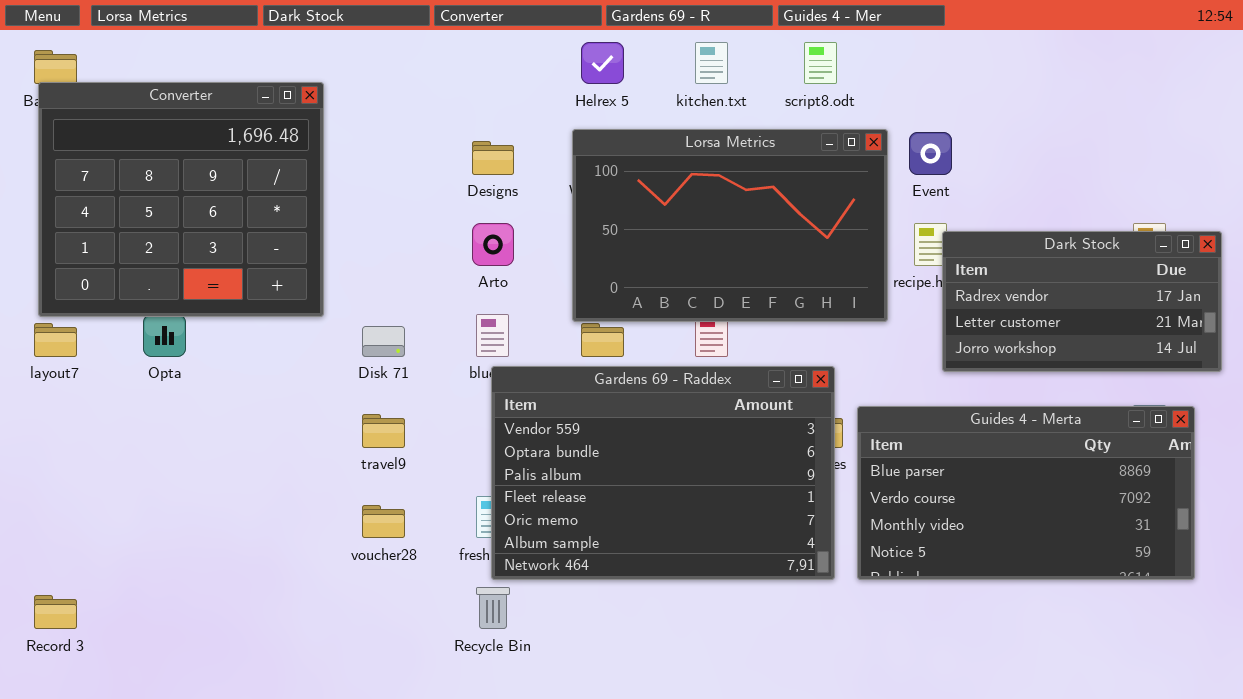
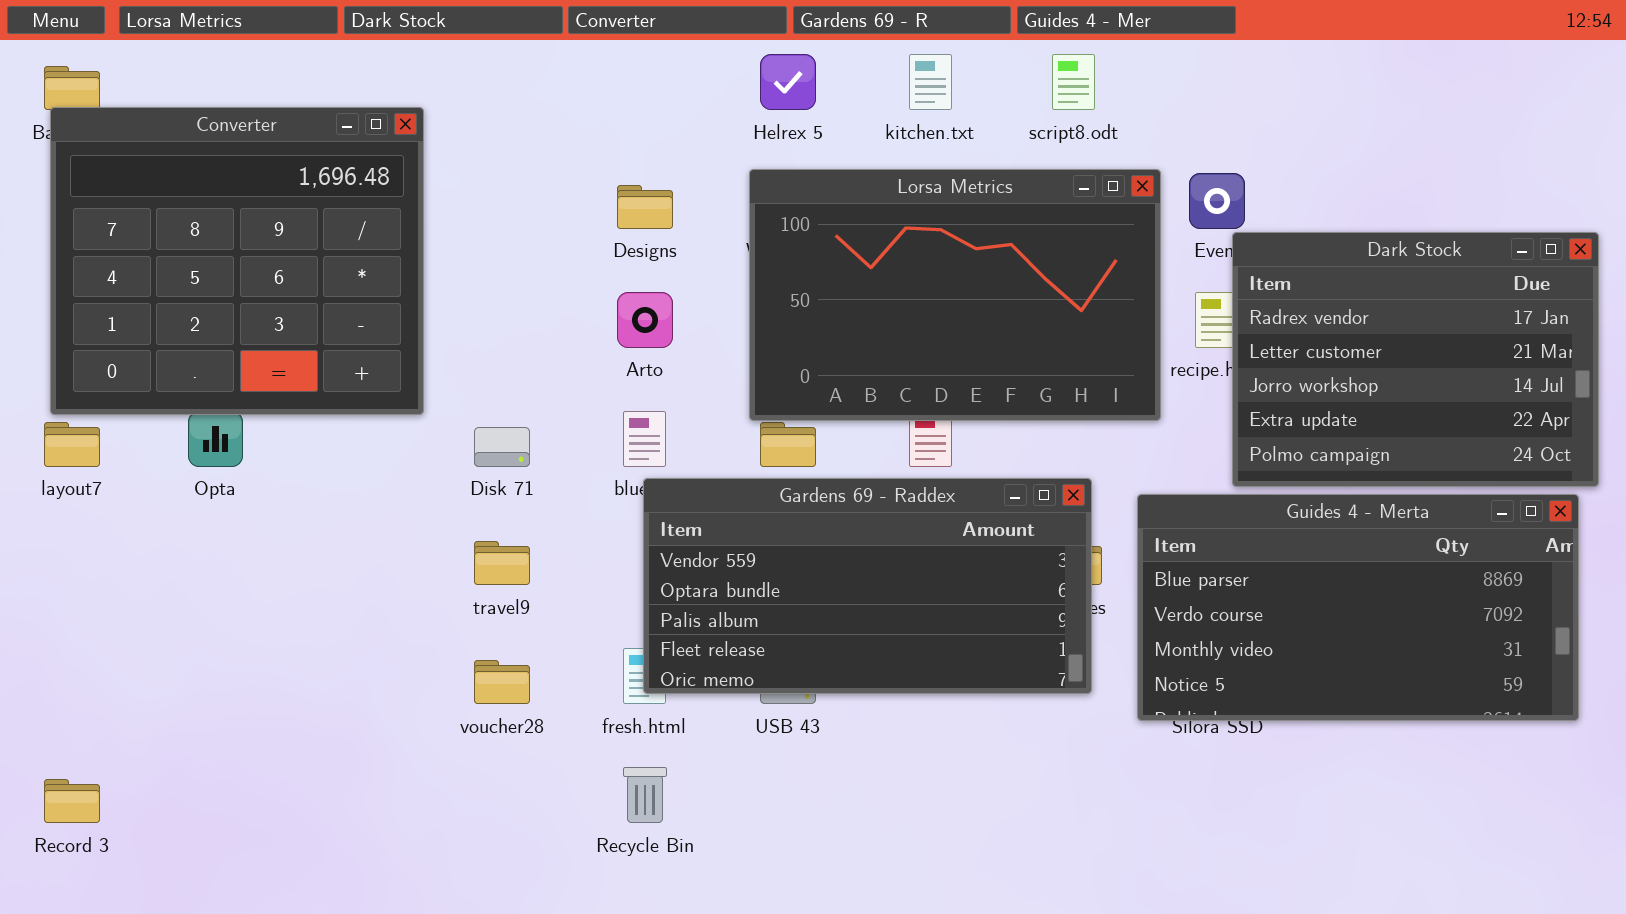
Dark Stock: [942,231,1222,372] -> [1232,232,1599,487], resized
Gardens 69 - Raddex: [491,366,835,580] -> [643,478,1092,694], resized
Guides 4 - Merta: [857,406,1195,580] -> [1137,494,1579,721], moved

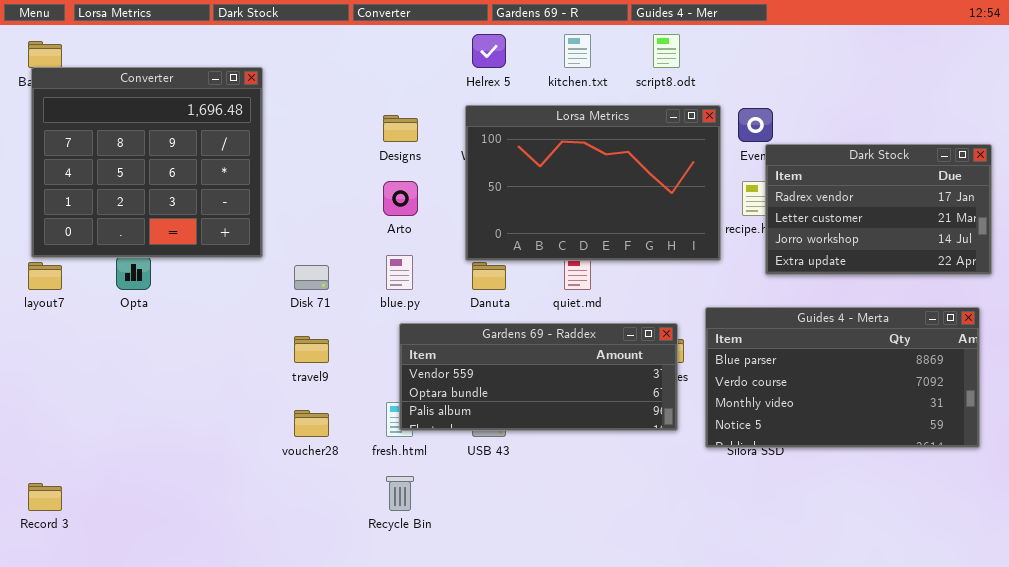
Dark Stock: [1232,232,1599,487] -> [765,144,992,275], resized
Gardens 69 - Raddex: [643,478,1092,694] -> [399,323,678,431], resized

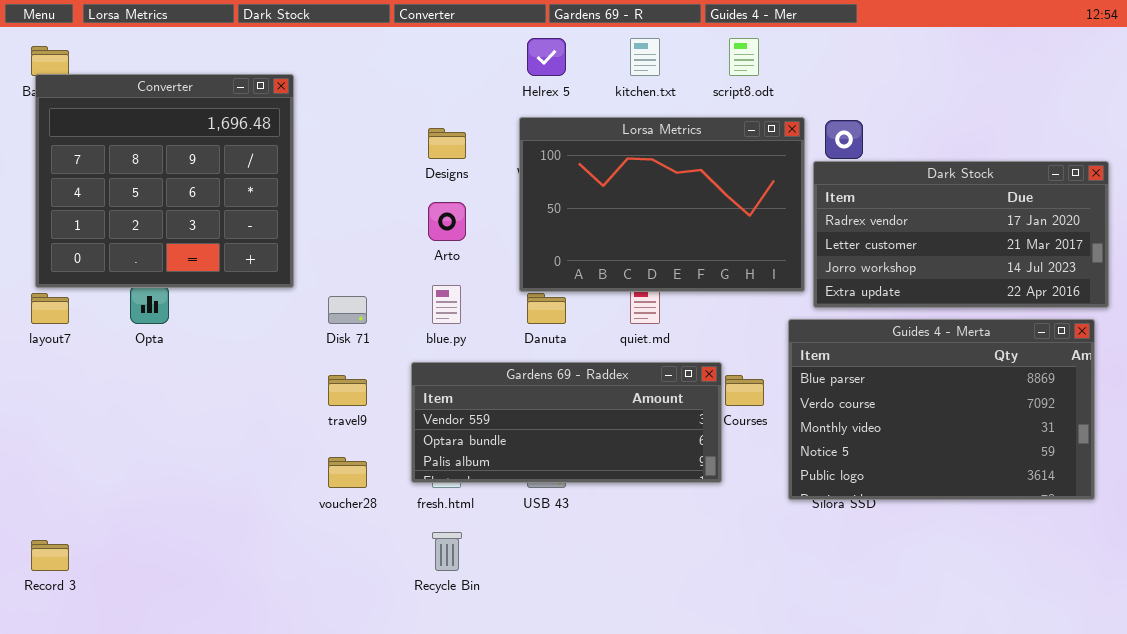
Dark Stock: [765,144,992,275] -> [813,161,1109,308], resized
Guides 4 - Merta: [705,307,980,448] -> [788,319,1095,500], resized
Gardens 69 - Raddex: [399,323,678,431] -> [411,362,722,483], moved

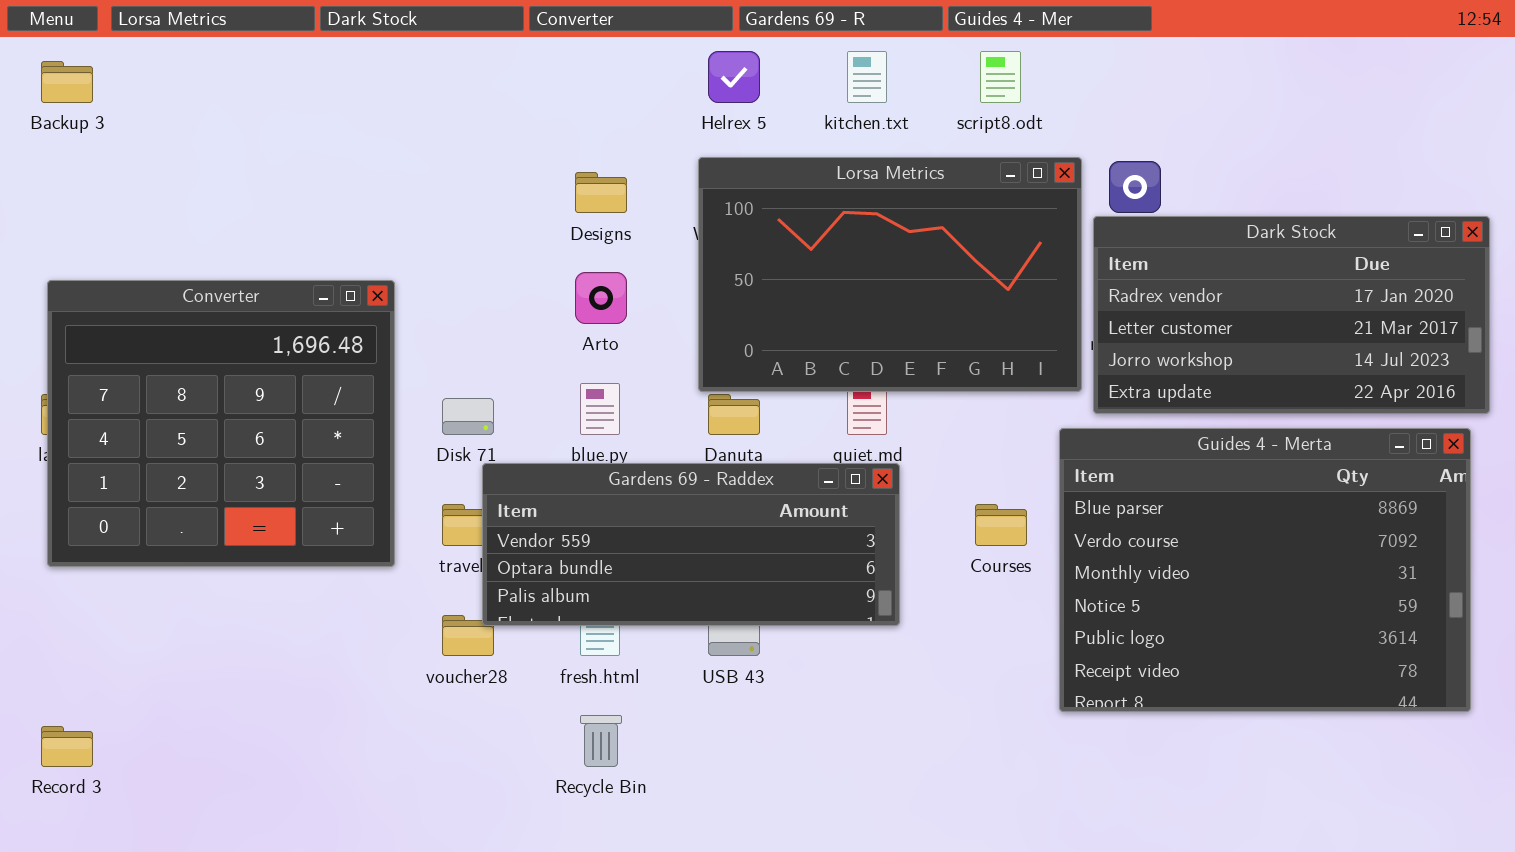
Converter: [35,74,294,288] -> [47,280,395,567], moved
Guides 4 - Merta: [788,319,1095,500] -> [1059,428,1471,712], resized
Gardens 69 - Raddex: [411,362,722,483] -> [482,463,900,626], moved

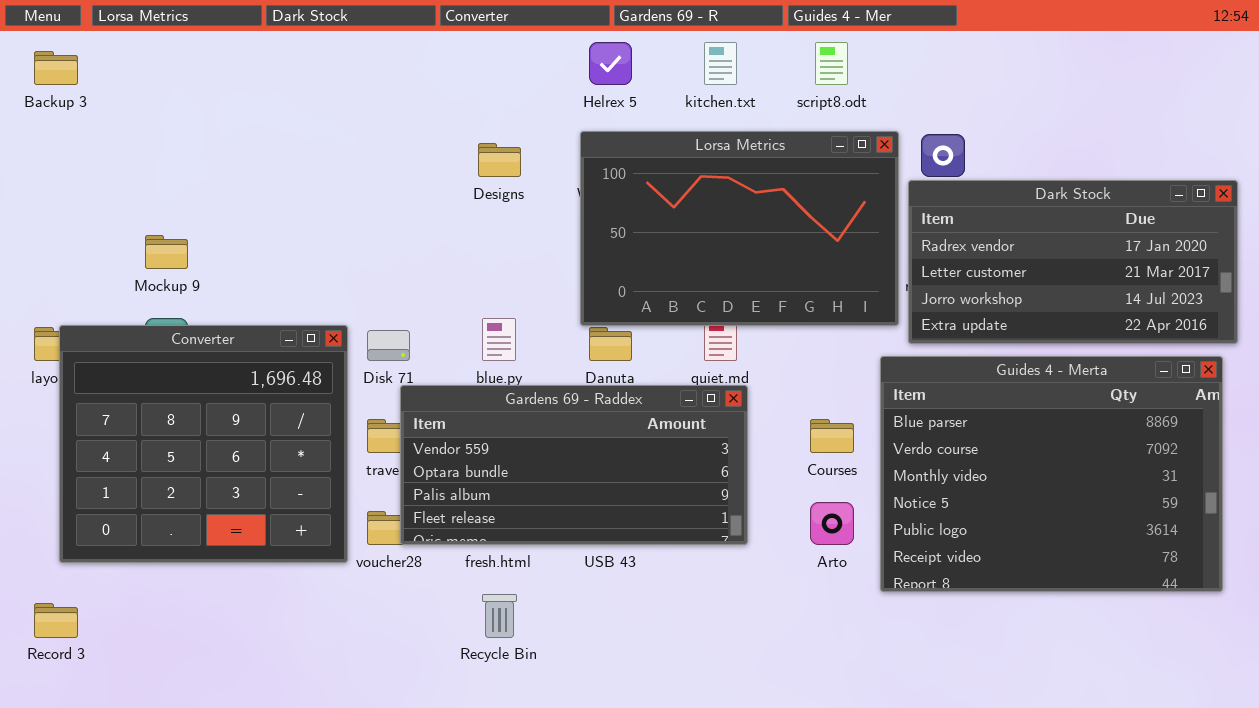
Arto: [575,272,627,324] -> [810,502,854,545], moved
Converter: [47,280,395,567] -> [59,325,348,563], moved
Gardens 69 - Raddex: [482,463,900,626] -> [400,385,748,545], resized

